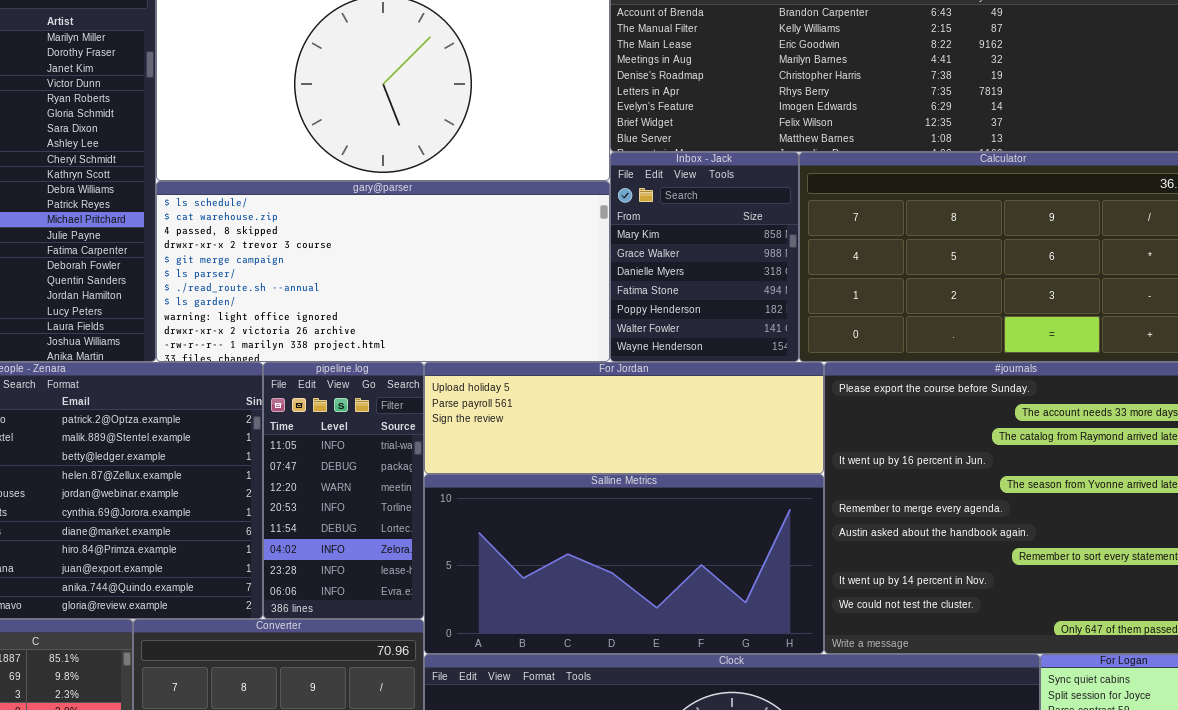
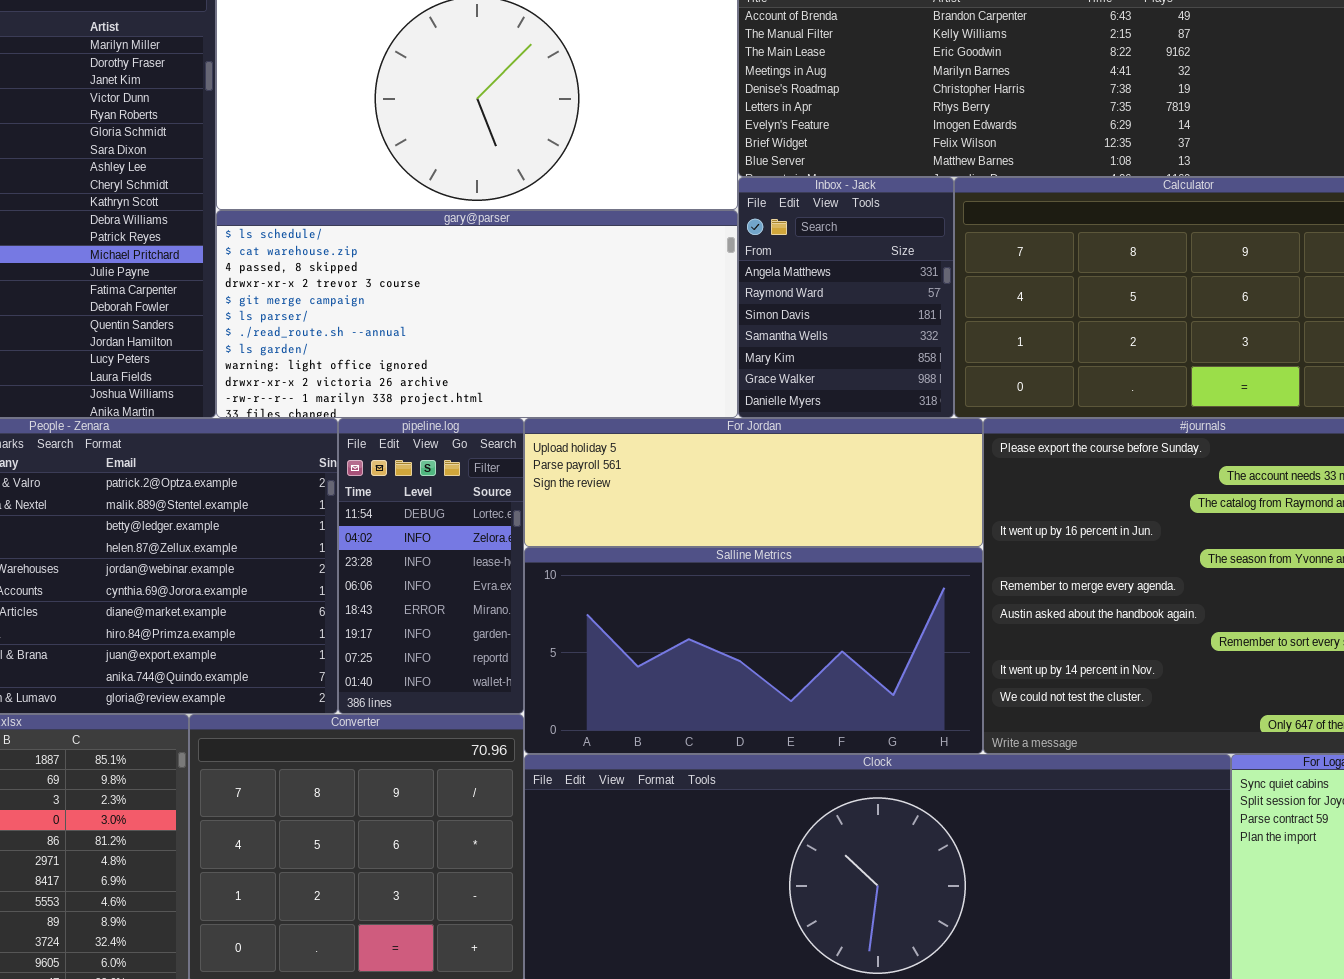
Inbox - Jack: [610,152,799,362] -> [738,177,954,418], scrolled up 4 rows
pipeline.log: [263,362,424,619] -> [338,418,524,714], scrolled down 4 rows

